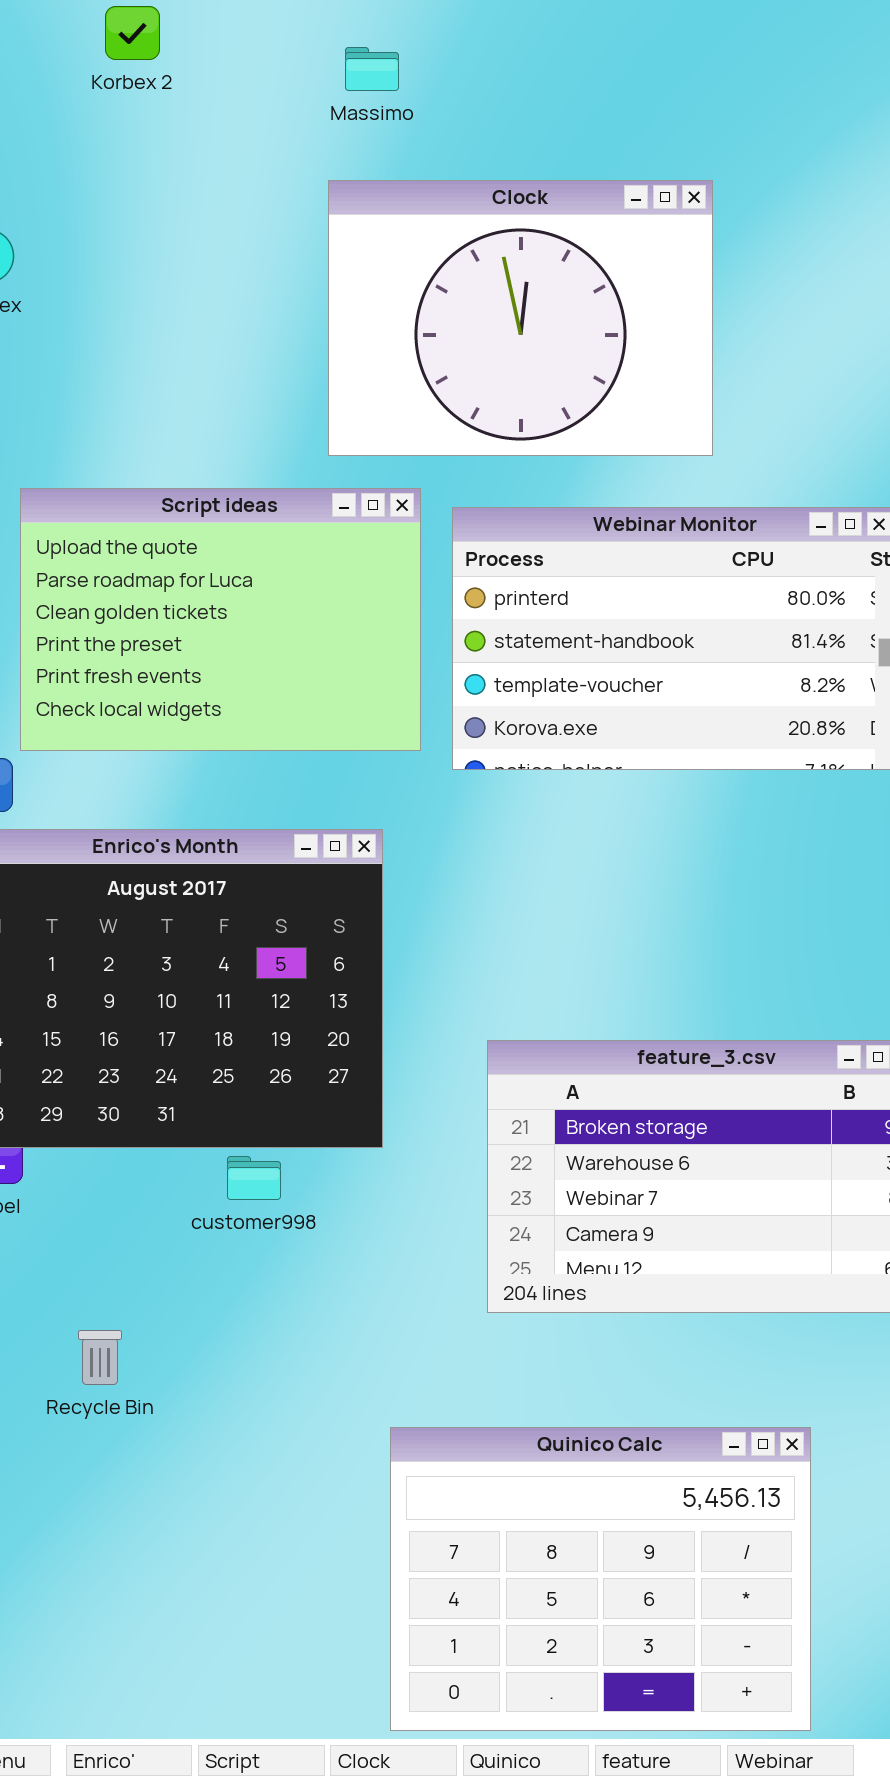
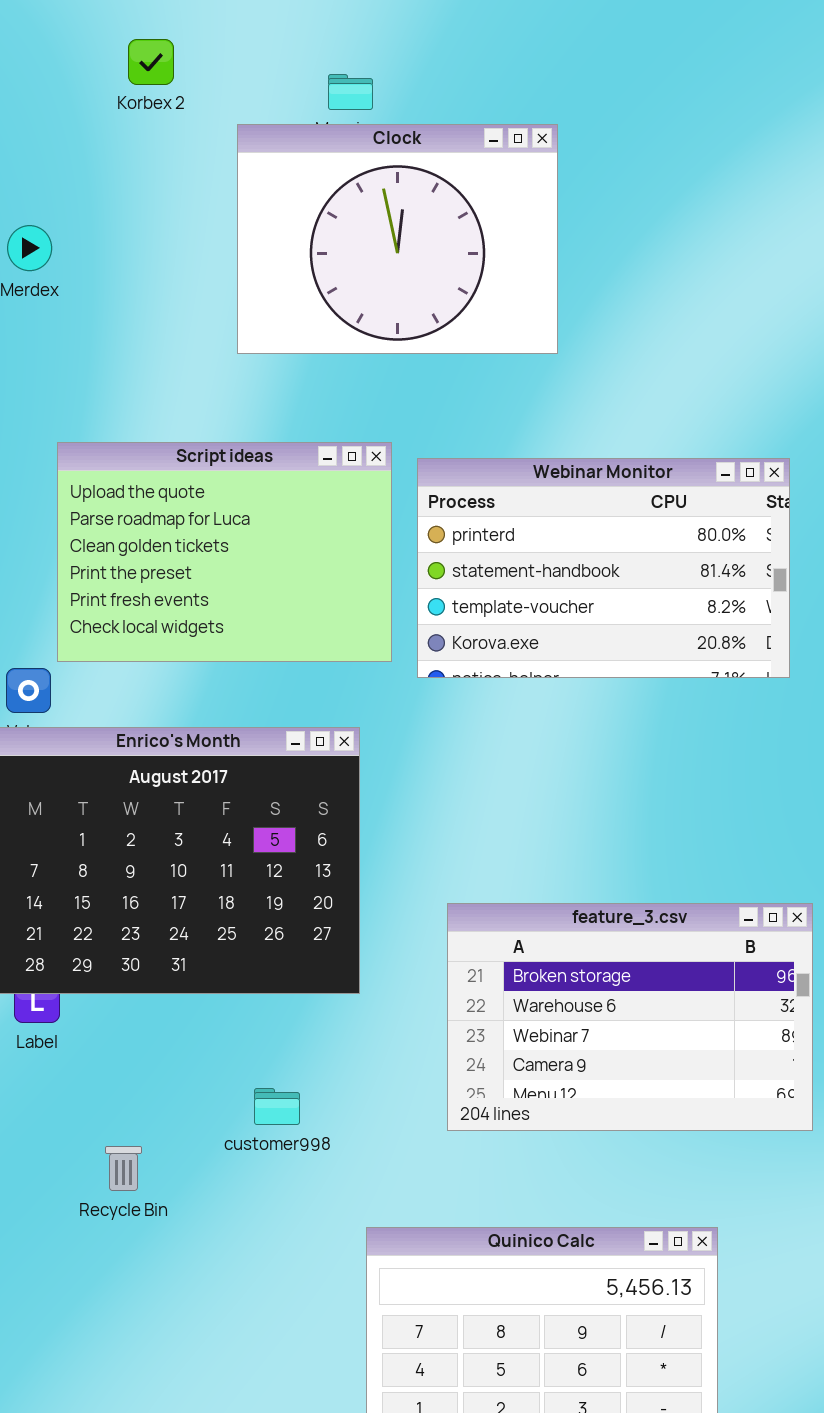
Clock: [328,180,713,456] -> [237,124,558,354], moved
customer998: [227,1156,281,1200] -> [254,1088,300,1125], moved

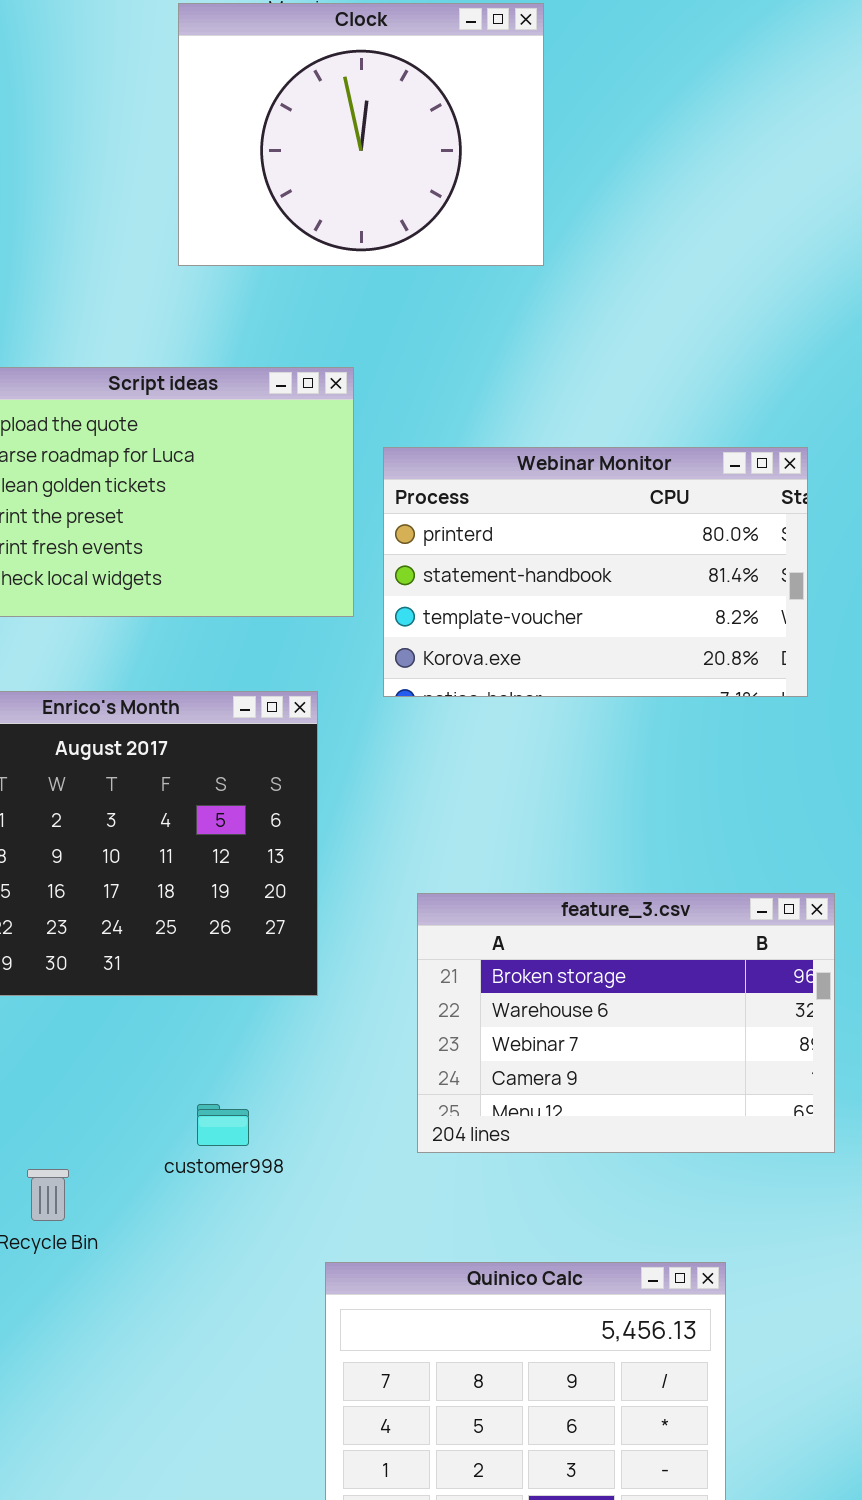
Webinar Monitor: [417,458,790,678] -> [383,447,808,697], moved

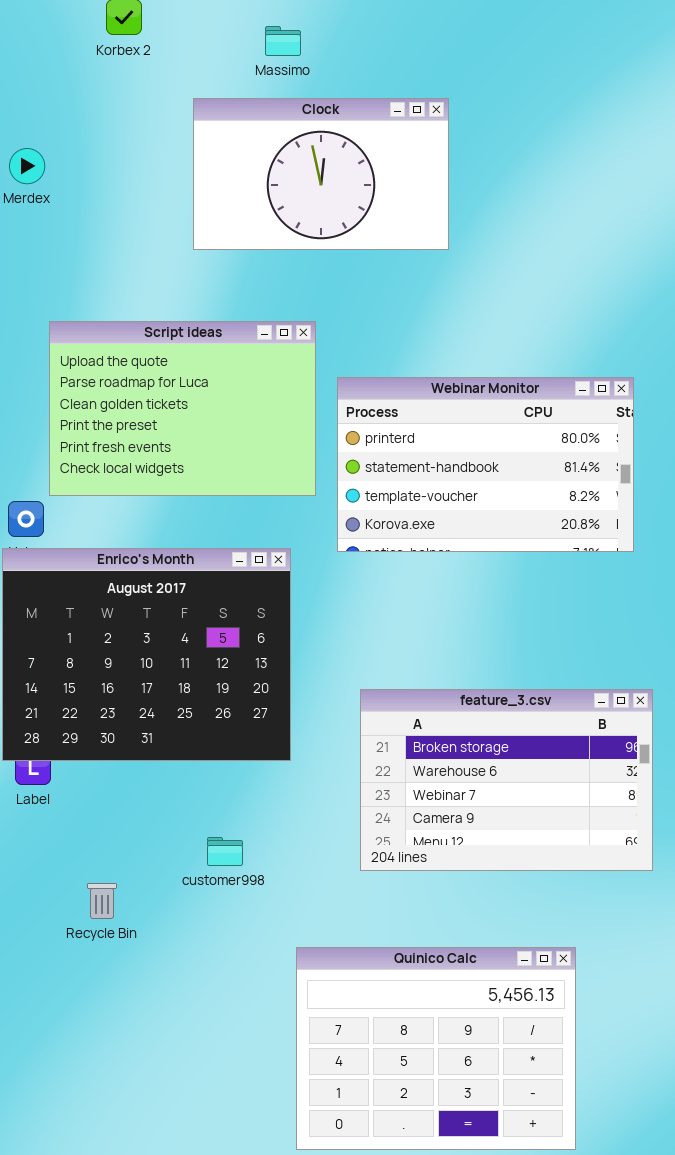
Clock: [178,3,544,266] -> [193,98,449,250], resized

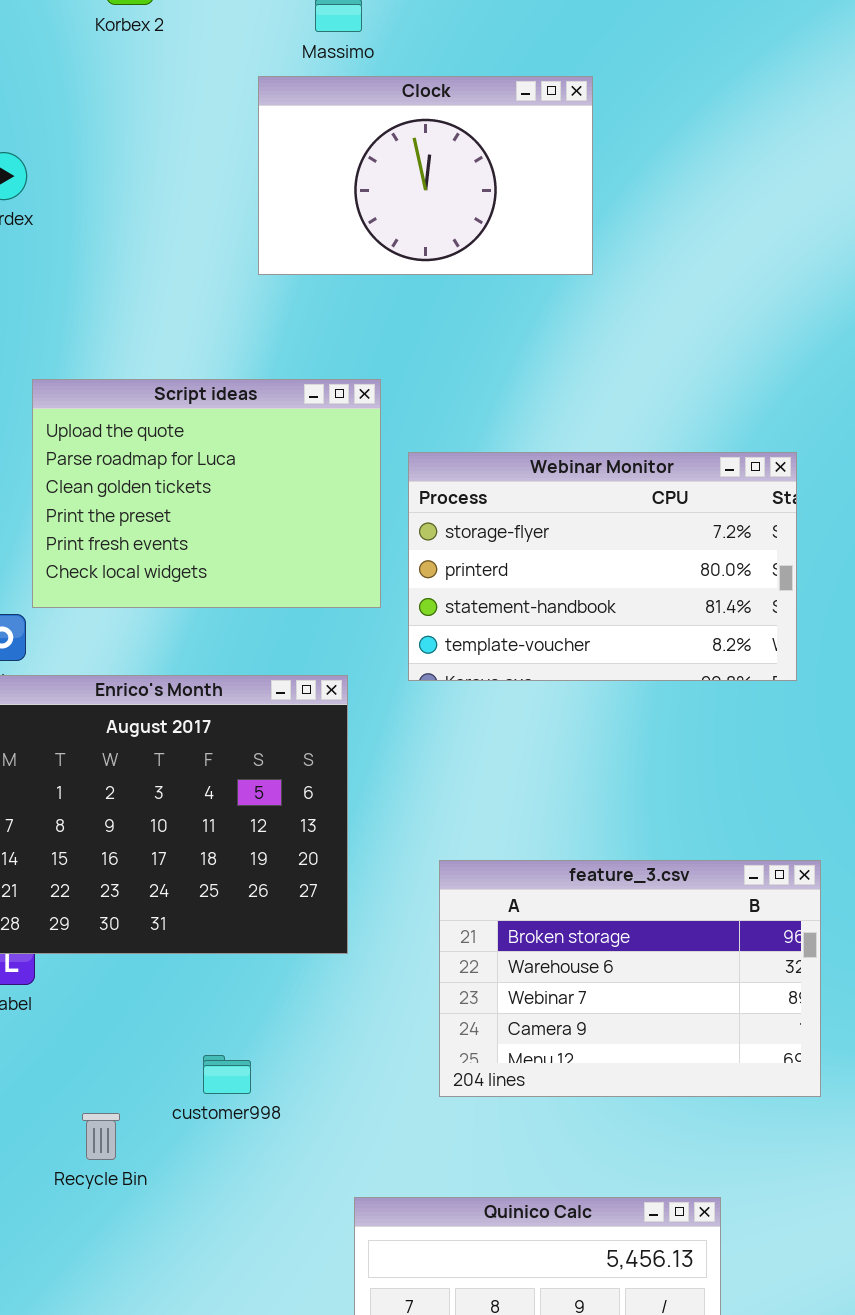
Clock: [193,98,449,250] -> [258,76,593,275], moved
Webinar Monitor: [337,377,634,552] -> [408,452,797,681], scrolled up 1 row
customer998: [207,837,243,866] -> [203,1055,251,1094], moved

